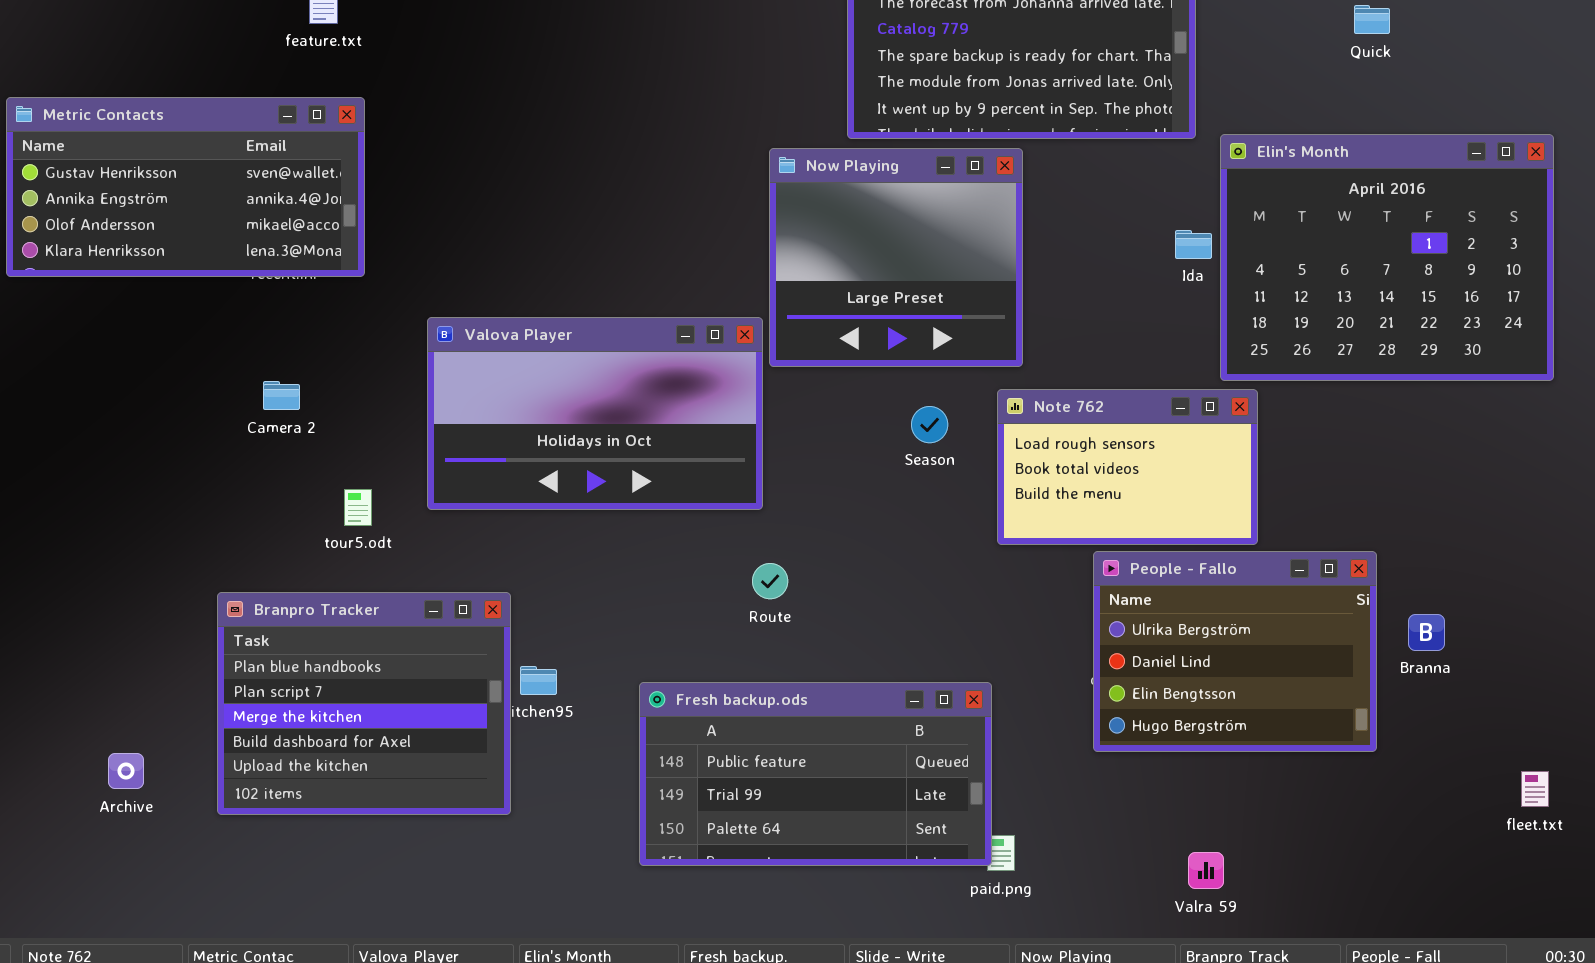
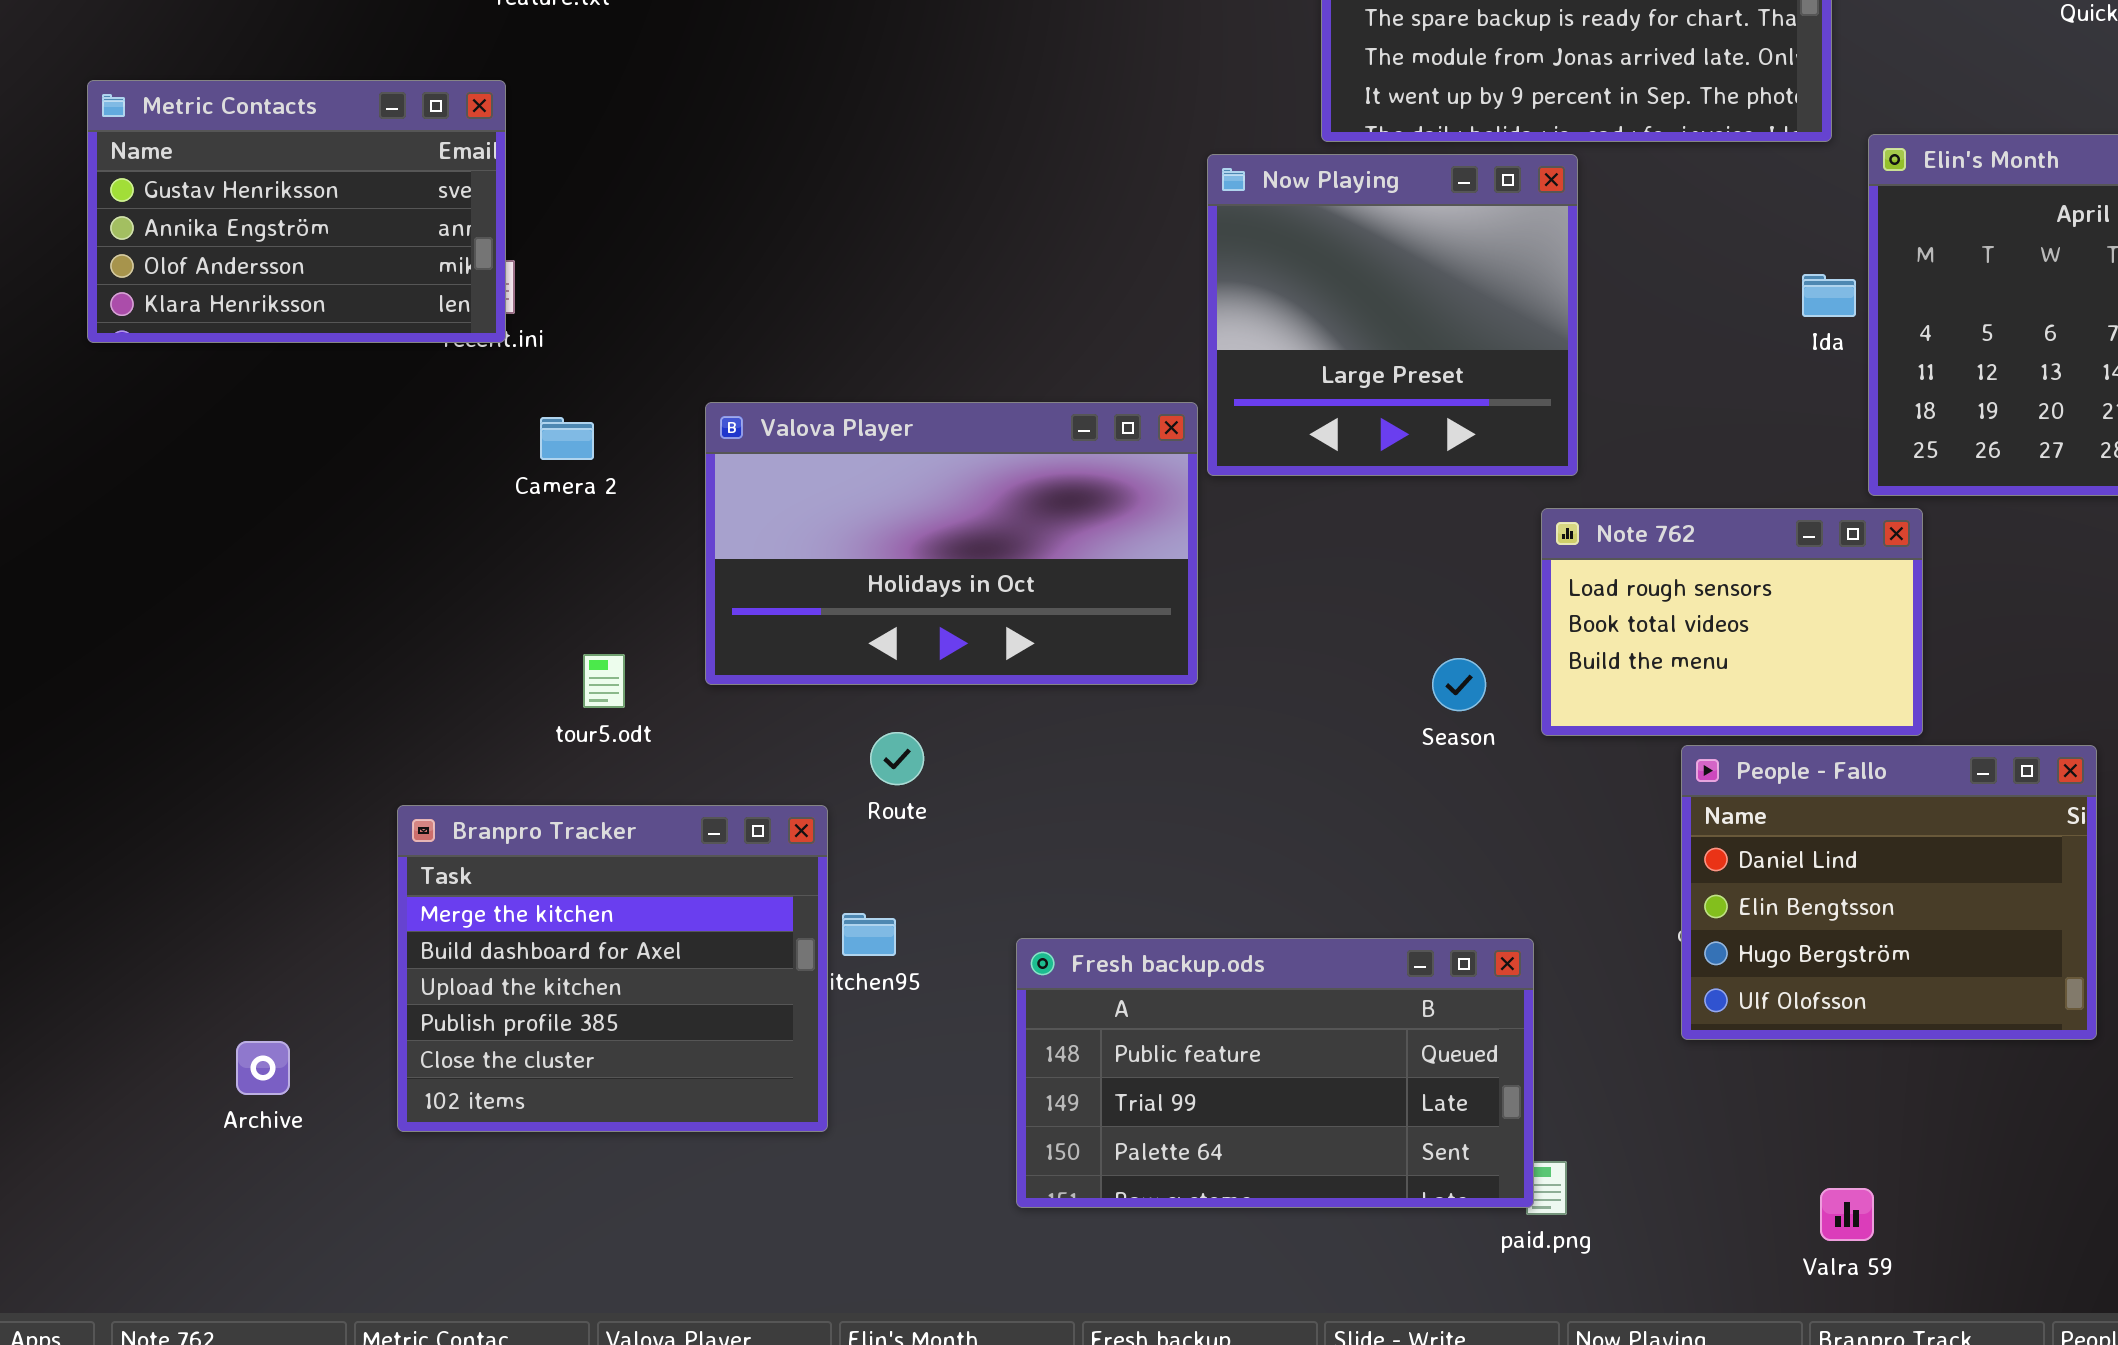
Metric Contacts: [6,97,365,277] -> [87,80,506,343], resized
Camera 2: [263,381,300,410] -> [540,417,594,460], moved
Season: [911,406,948,443] -> [1432,658,1486,711], moved
People - Fallo: [1093,551,1377,752] -> [1681,745,2097,1040], scrolled down 1 row
Route: [752,563,788,599] -> [870,732,924,785], moved
Branpro Tracker: [217,592,511,815] -> [397,805,828,1132], scrolled down 2 rows

